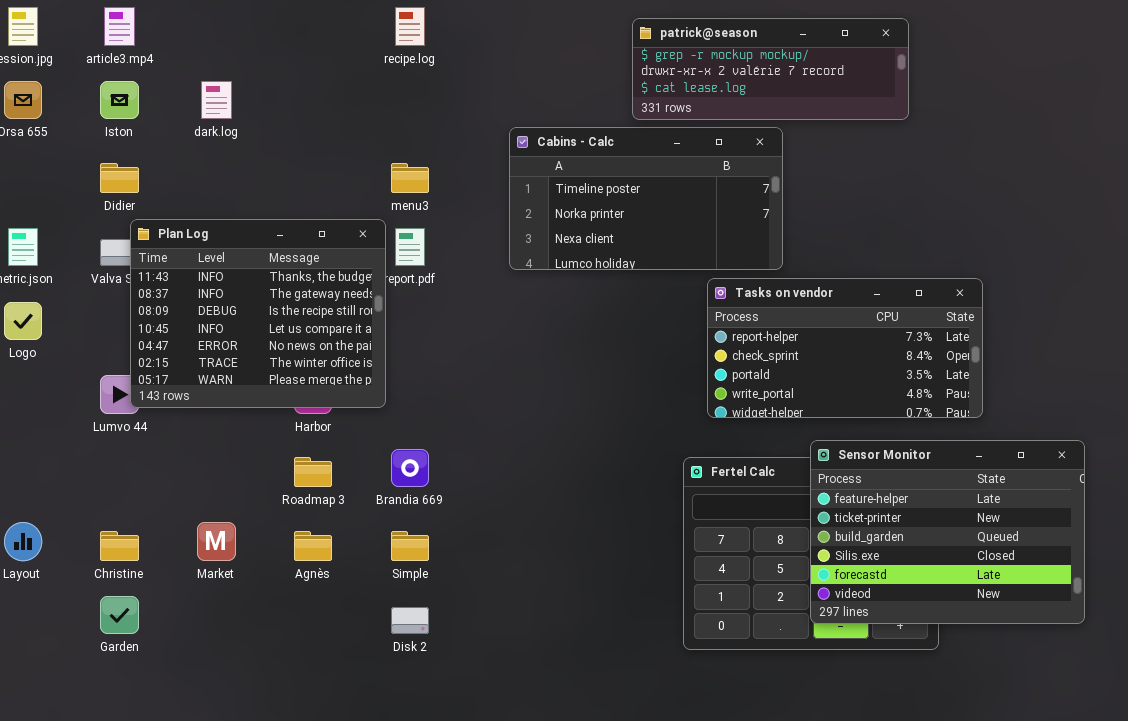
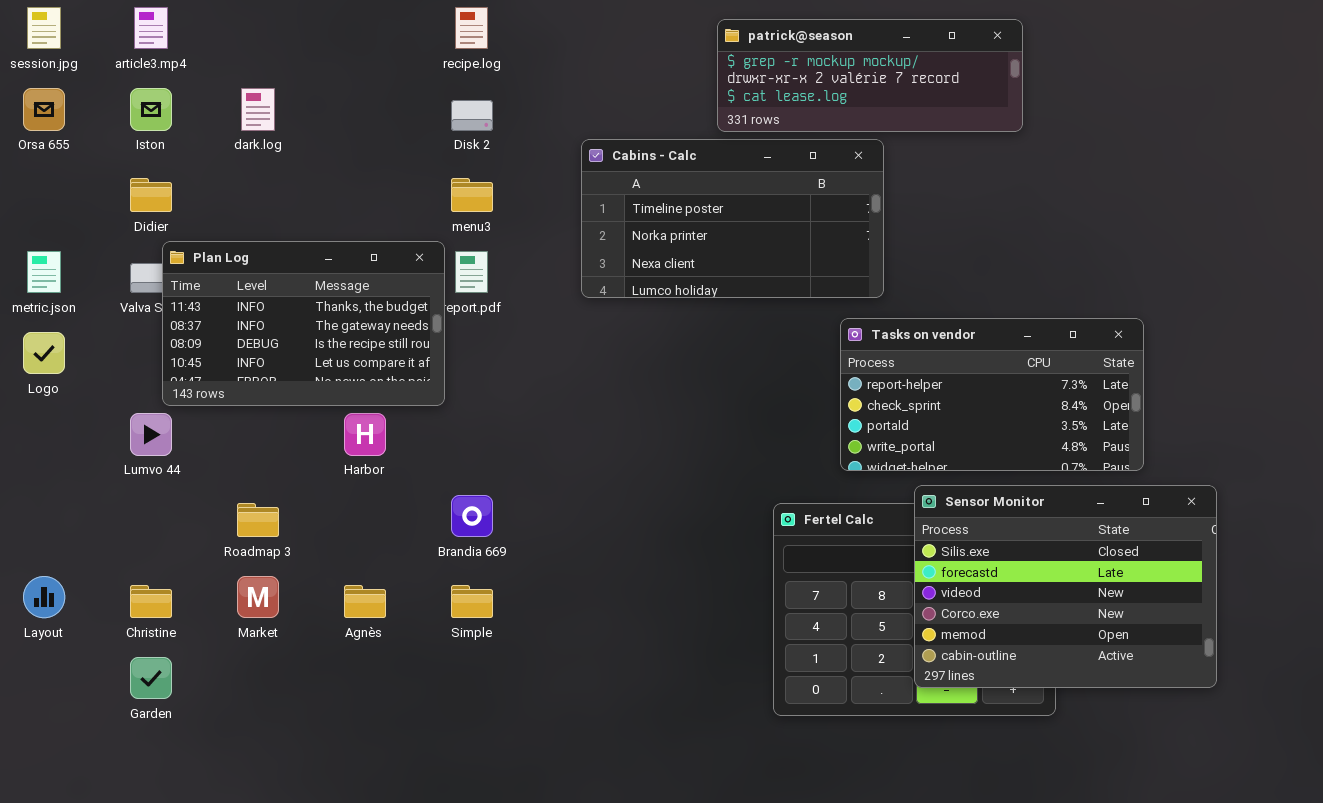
Plan Log: [130,219,386,408] -> [162,241,445,406], resized
Tasks on vendor: [707,278,983,418] -> [840,318,1144,471], moved
Sensor Monitor: [810,440,1085,624] -> [914,485,1217,688], scrolled down 3 rows
Roadmap 3: [294,457,332,487] -> [237,503,279,537], moved
Disk 2: [391,607,429,634] -> [451,100,493,131], moved

